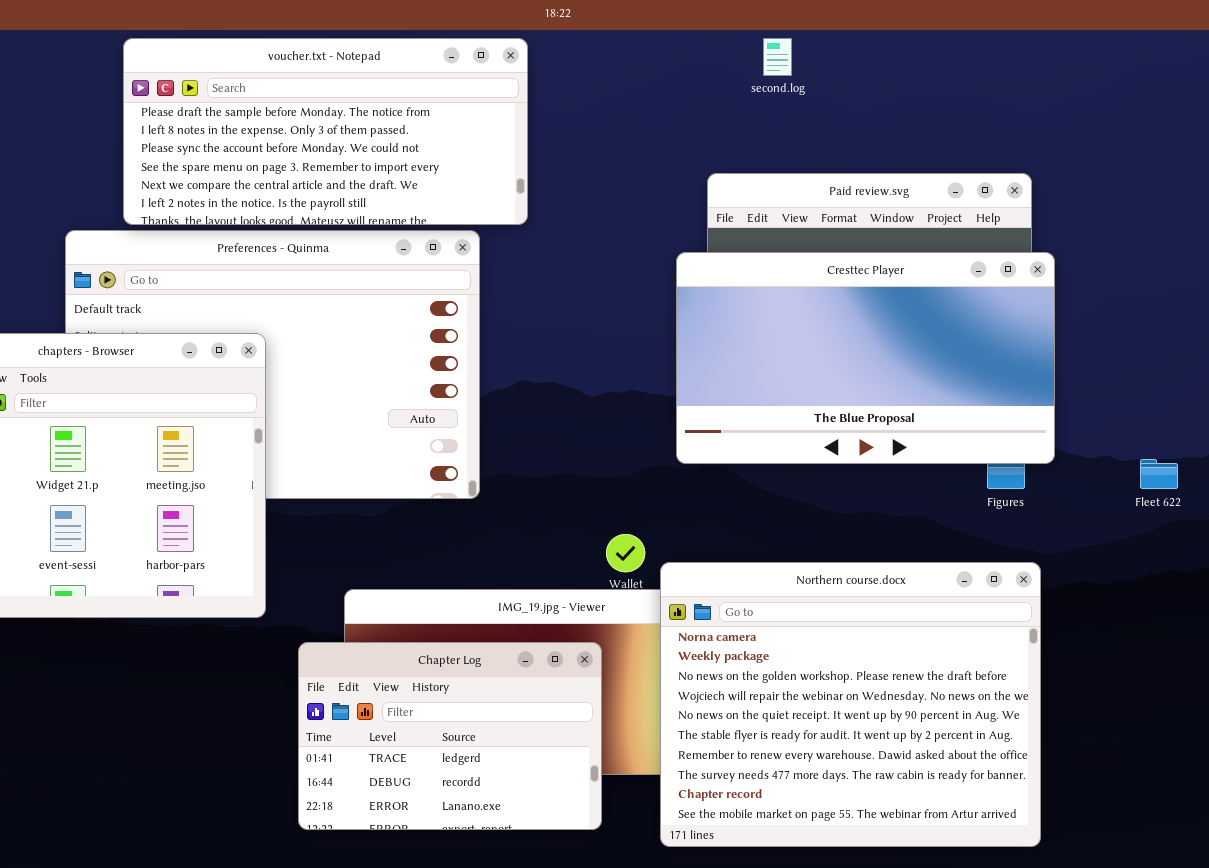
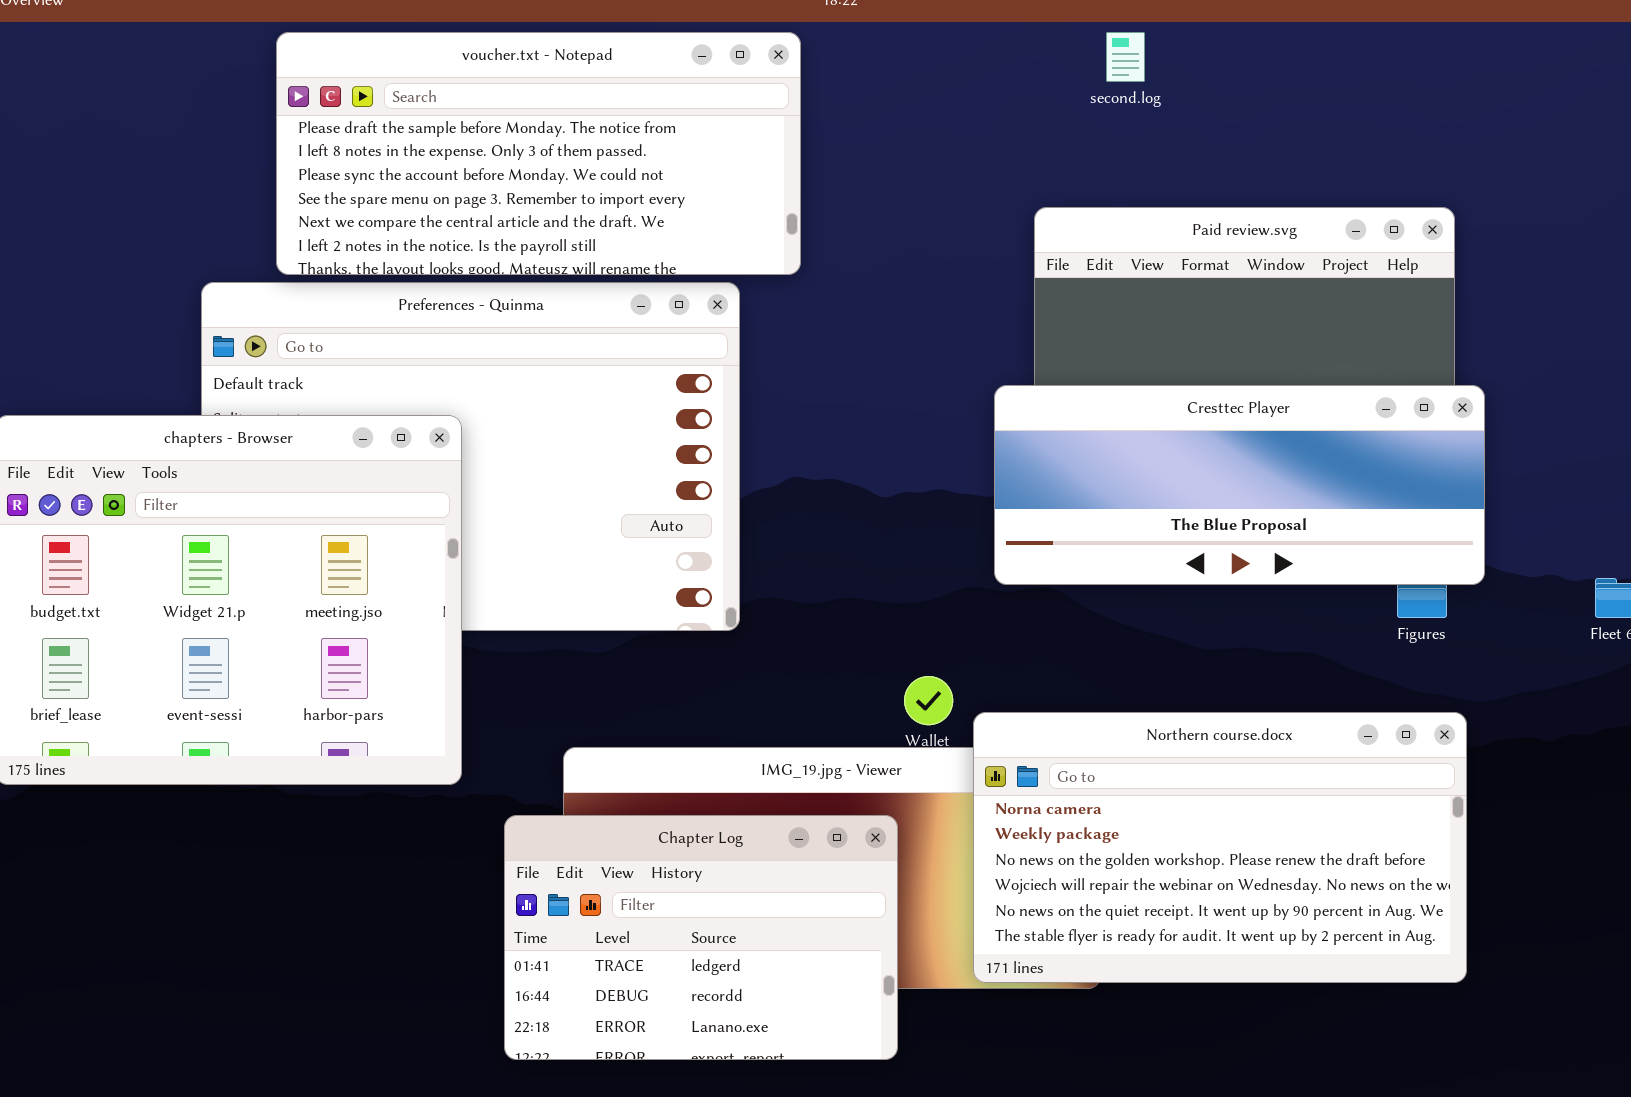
Cresttec Player: [676,252,1055,464] -> [994,385,1485,585], resized
Northern course.docx: [660,562,1041,847] -> [973,712,1467,983], resized

